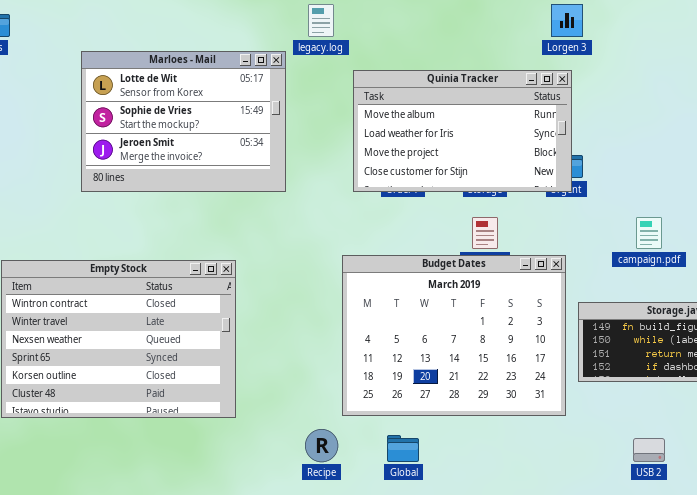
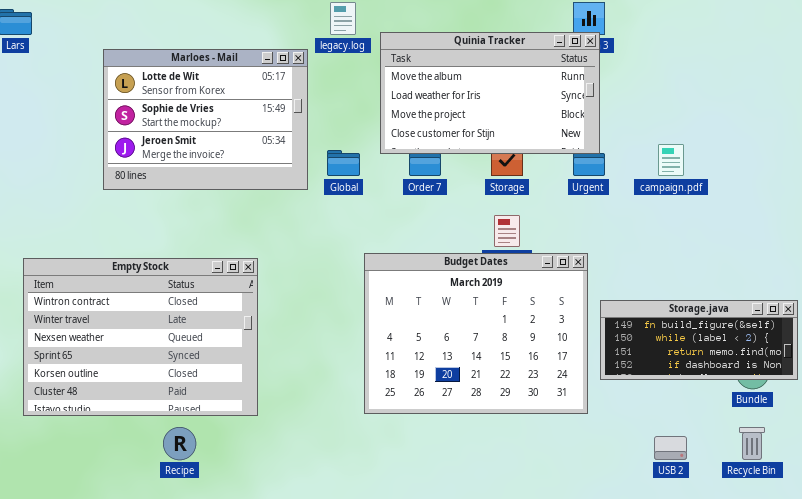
Quinia Tracker: [353,70,572,192] -> [380,32,600,154], moved
campaign.pdf: [636,217,662,249] -> [658,144,684,176], moved
Recipe: [305,429,338,462] -> [163,427,196,460], moved
Global: [387,435,419,462] -> [327,150,360,176], moved

